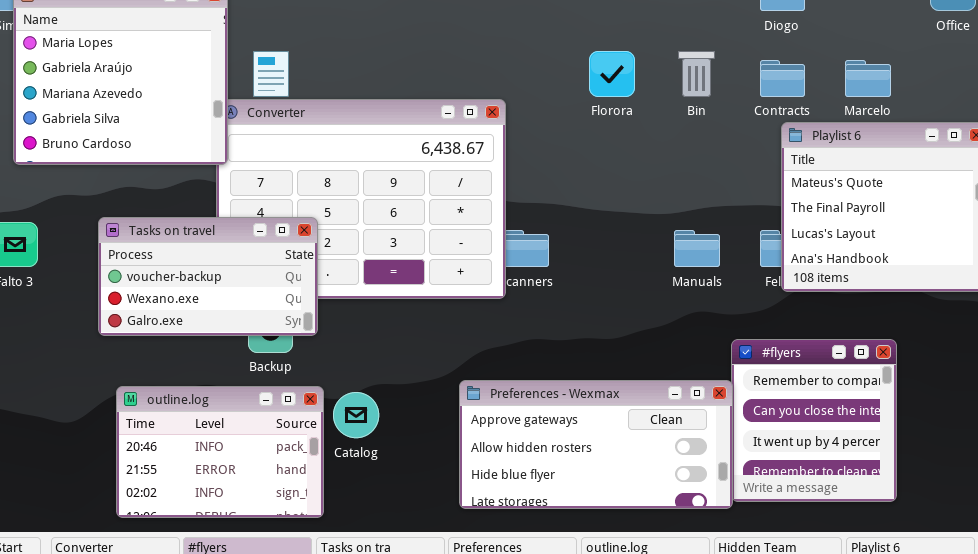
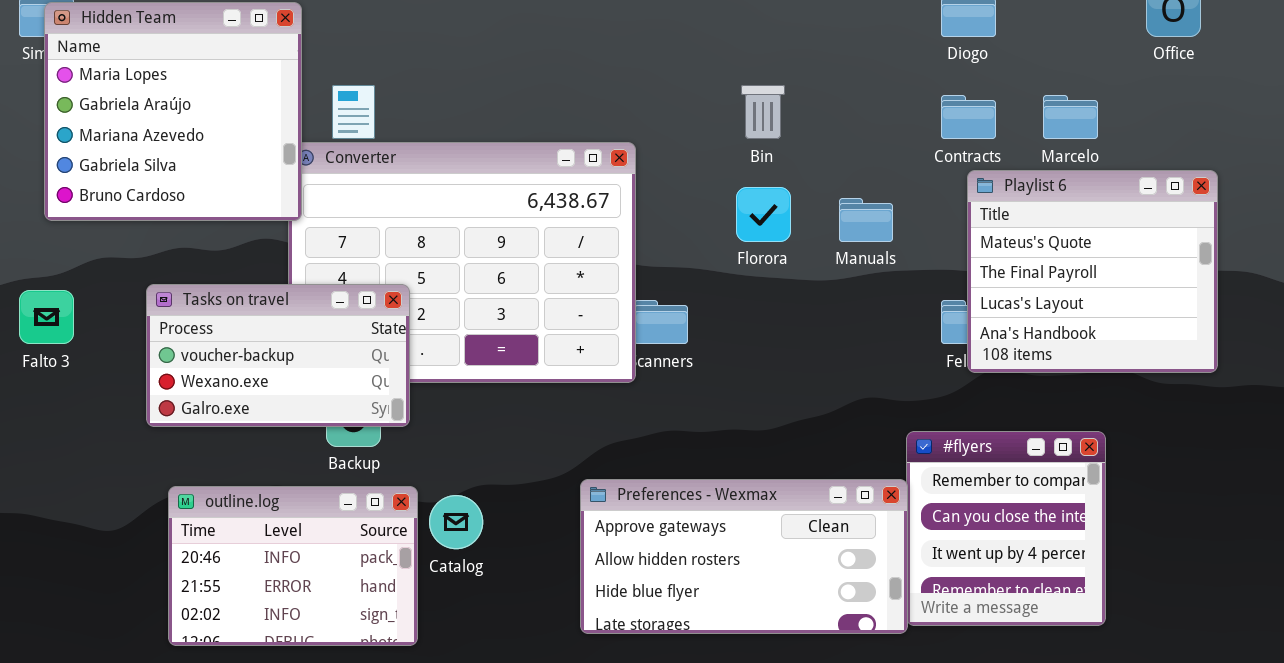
Florora: [589,51,635,97] -> [736,187,791,242], moved
Bin: [678,51,715,97] -> [741,85,785,139], moved
Manuals: [674,230,720,267] -> [839,198,893,242], moved

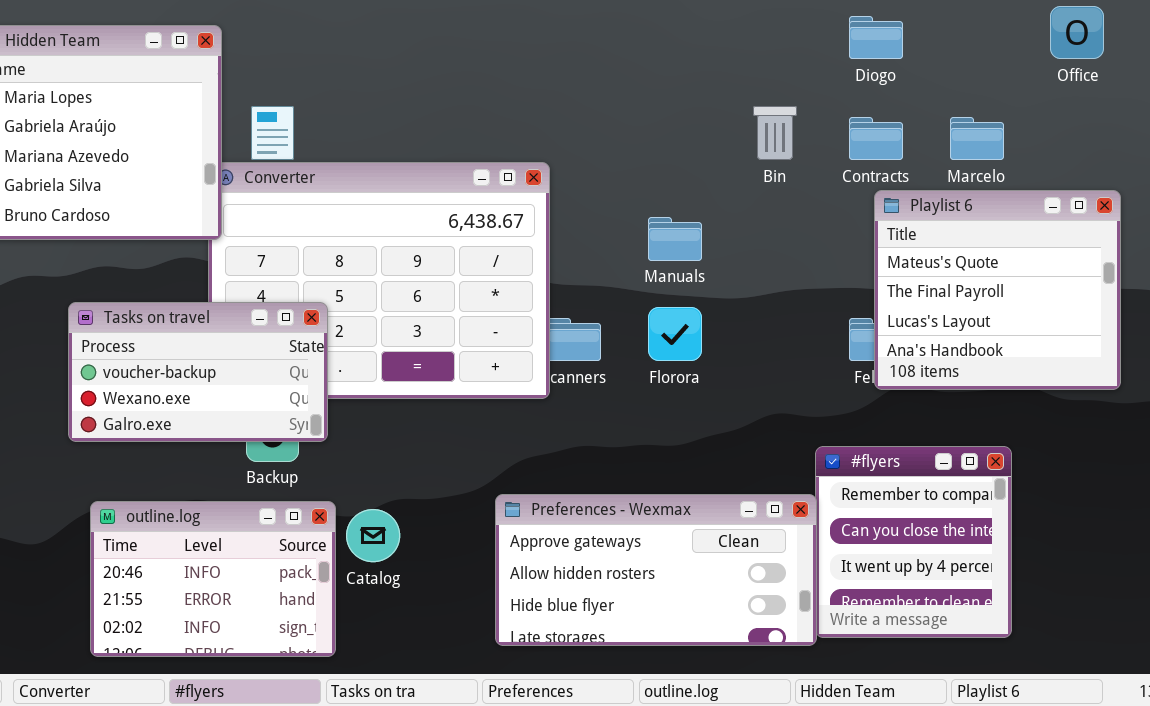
Bin: [741,85,785,139] -> [753,106,797,160], moved
Florora: [736,187,791,242] -> [648,307,702,361], moved
Manuals: [839,198,893,242] -> [648,217,702,261], moved

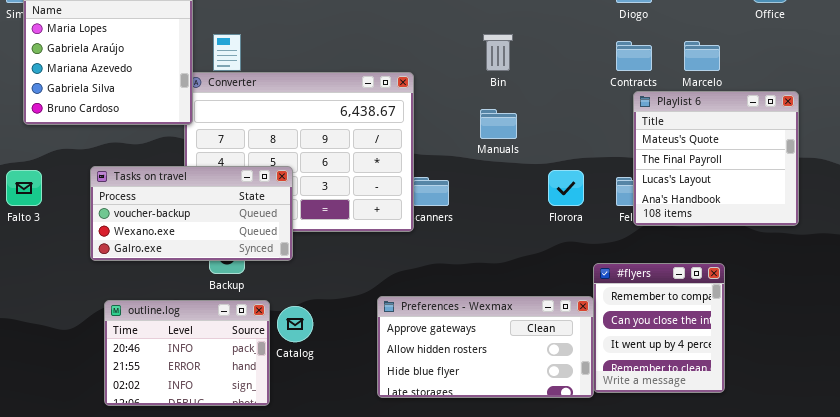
Bin: [753,106,797,160] -> [483,34,513,71], moved
Tasks on travel: [68,302,328,442] -> [90,166,293,261], resized
Florora: [648,307,702,361] -> [548,170,584,206], moved

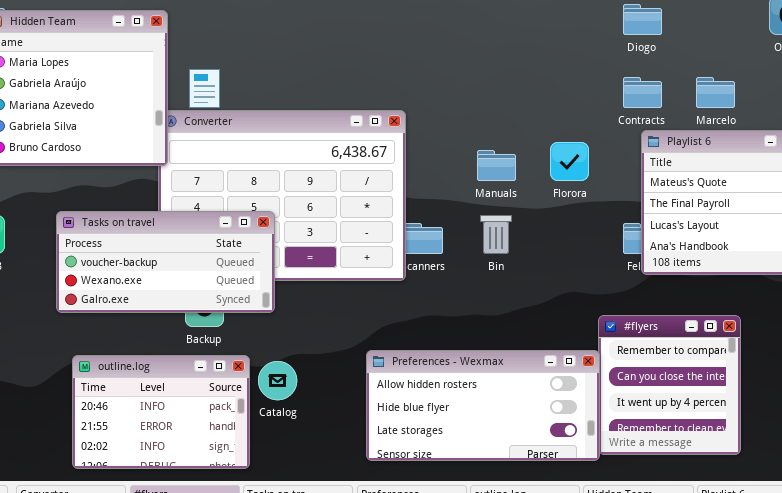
Bin: [483,34,513,71] -> [480,215,512,254], moved
Florora: [548,170,584,206] -> [550,142,589,181], moved
Preferences - Wexmax: [377,296,594,398] -> [366,350,600,461], scrolled down 1 row

